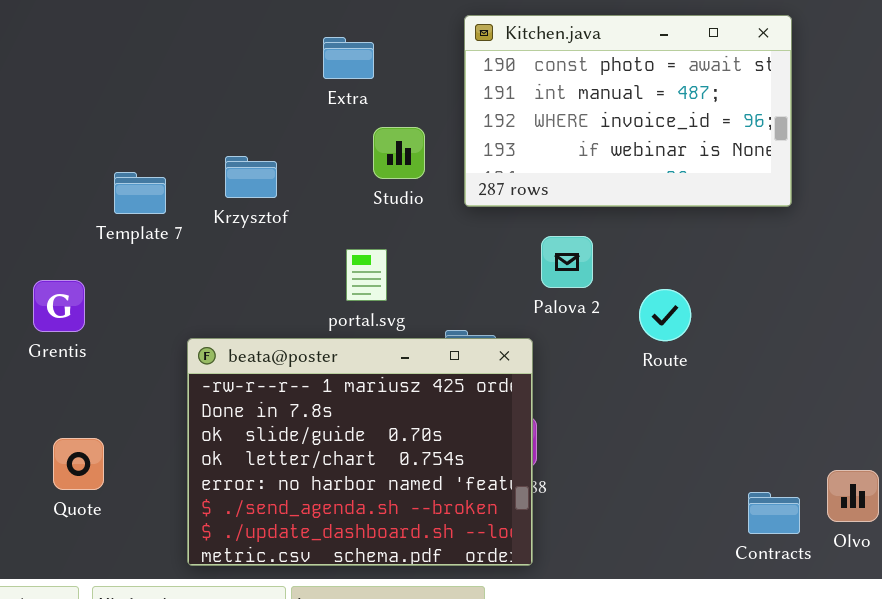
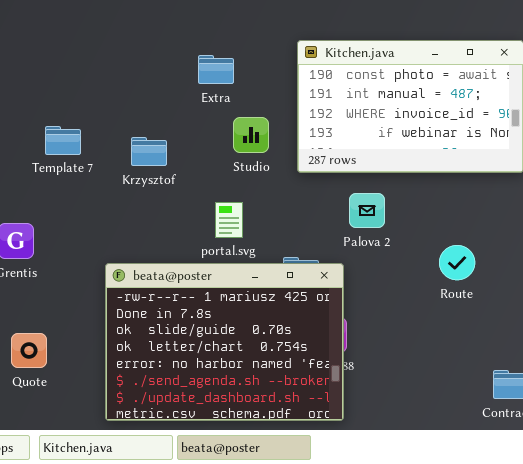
Template 7: [114,172,166,214] -> [45,126,81,155], moved
Route: [639,289,691,341] -> [439,245,475,280], moved

